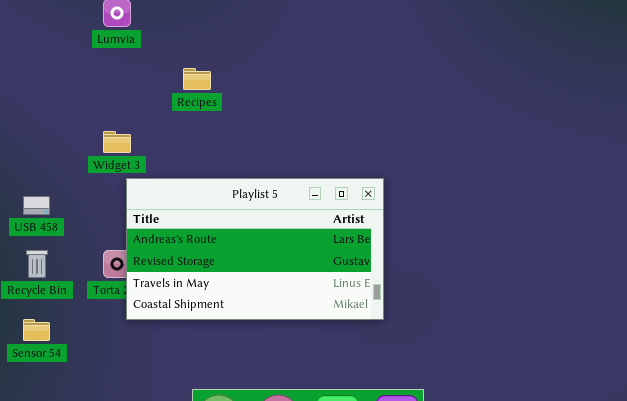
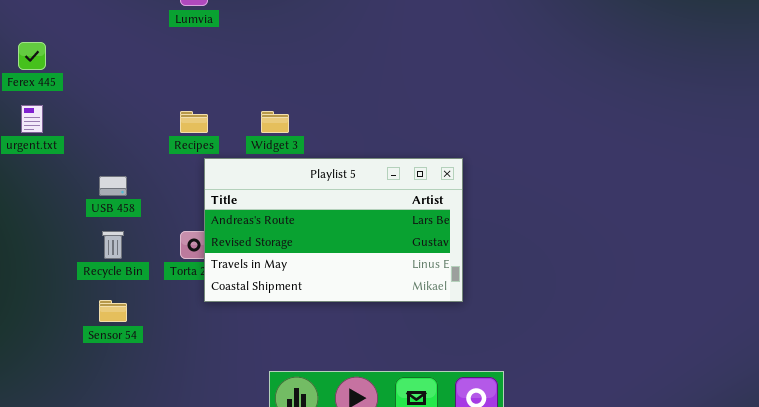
Recipes: [183,68,211,90] -> [180,111,208,133], moved
Widget 3: [103,131,131,153] -> [261,111,289,133], moved

